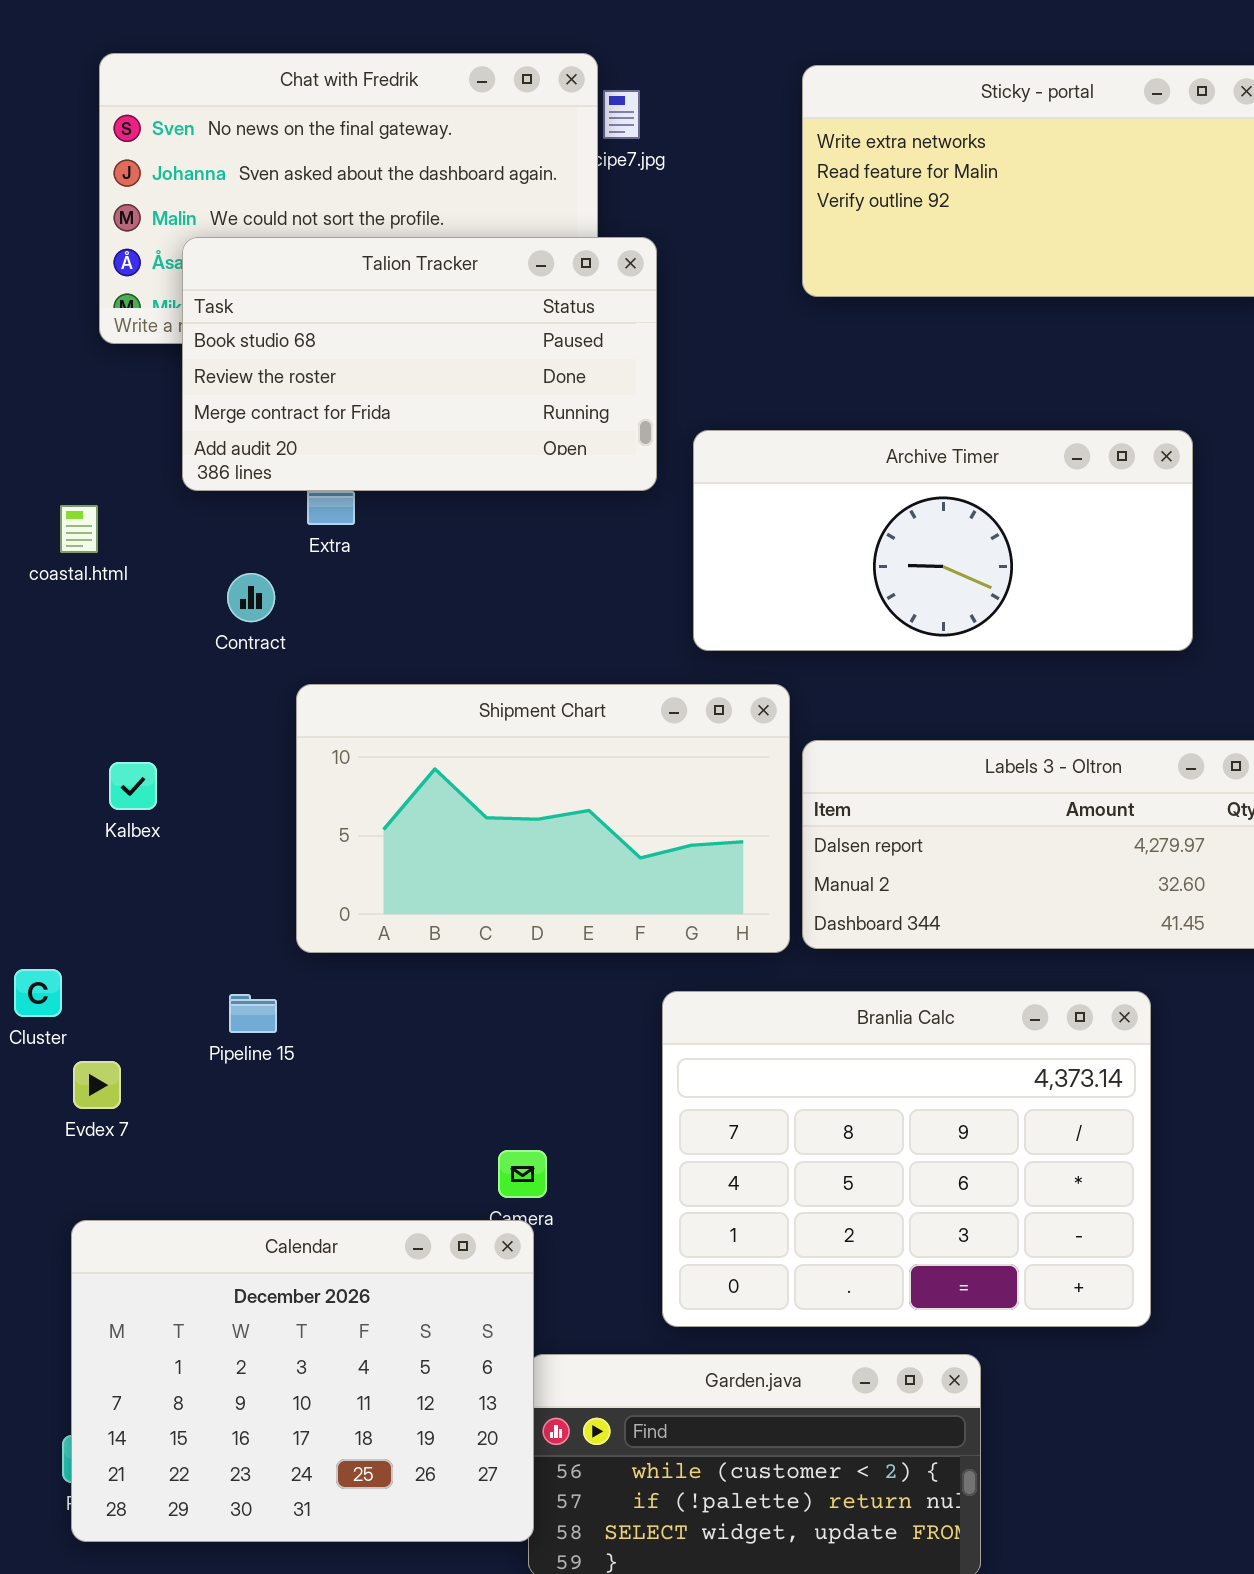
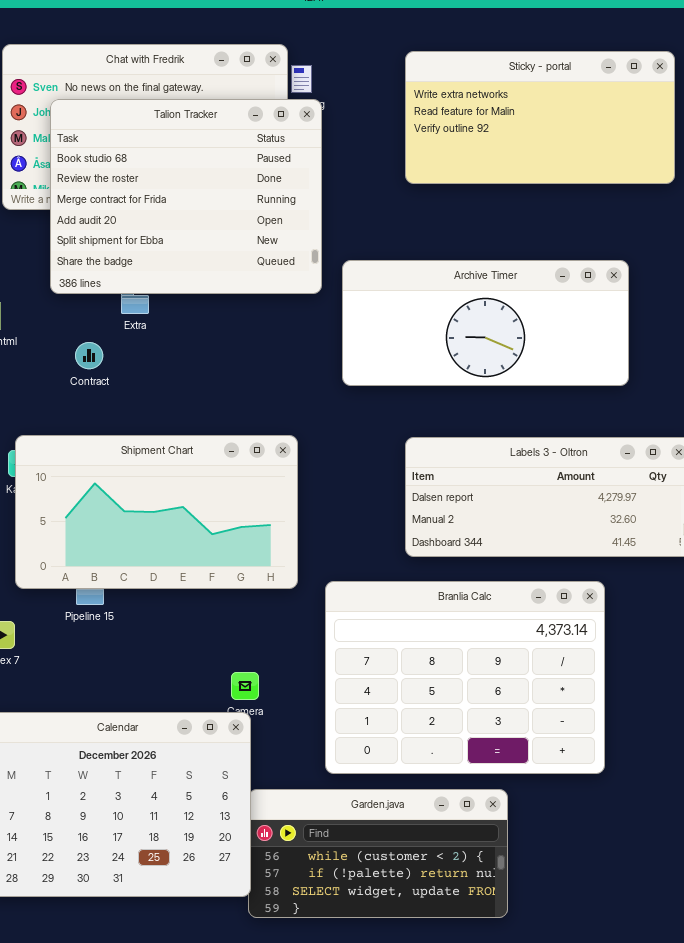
Talion Tracker: [182,237,657,491] -> [50,99,322,294], resized
Shipment Chart: [296,684,790,953] -> [15,435,298,589], moved

